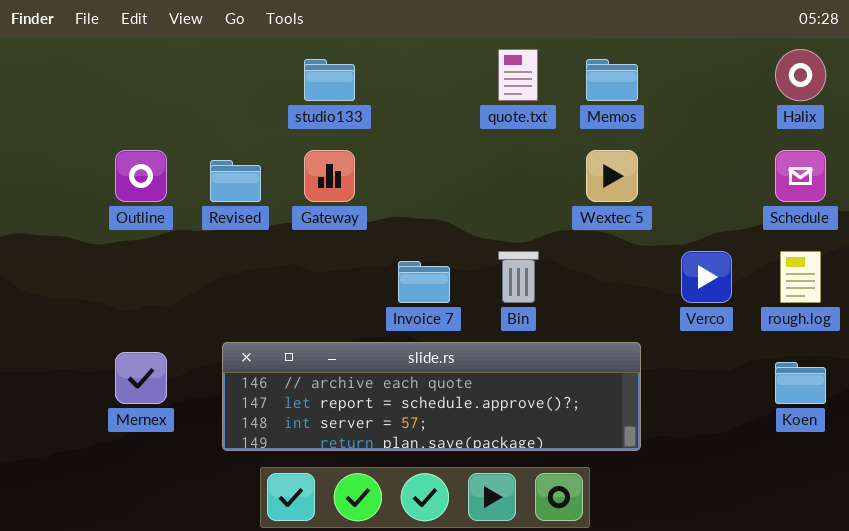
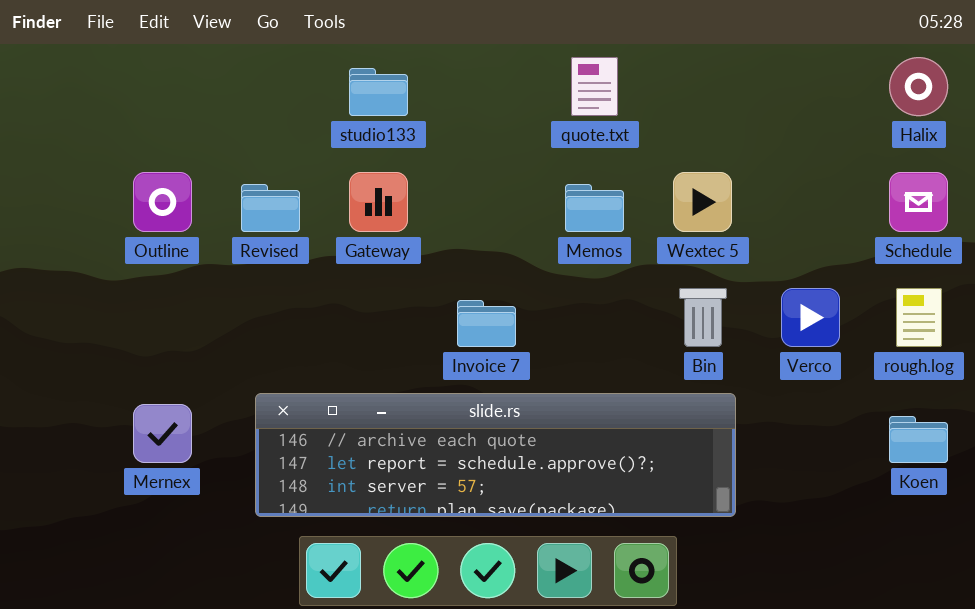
Memos: [586,59,638,101] -> [565,184,624,232], moved
Bin: [498,251,539,303] -> [679,288,727,347], moved

